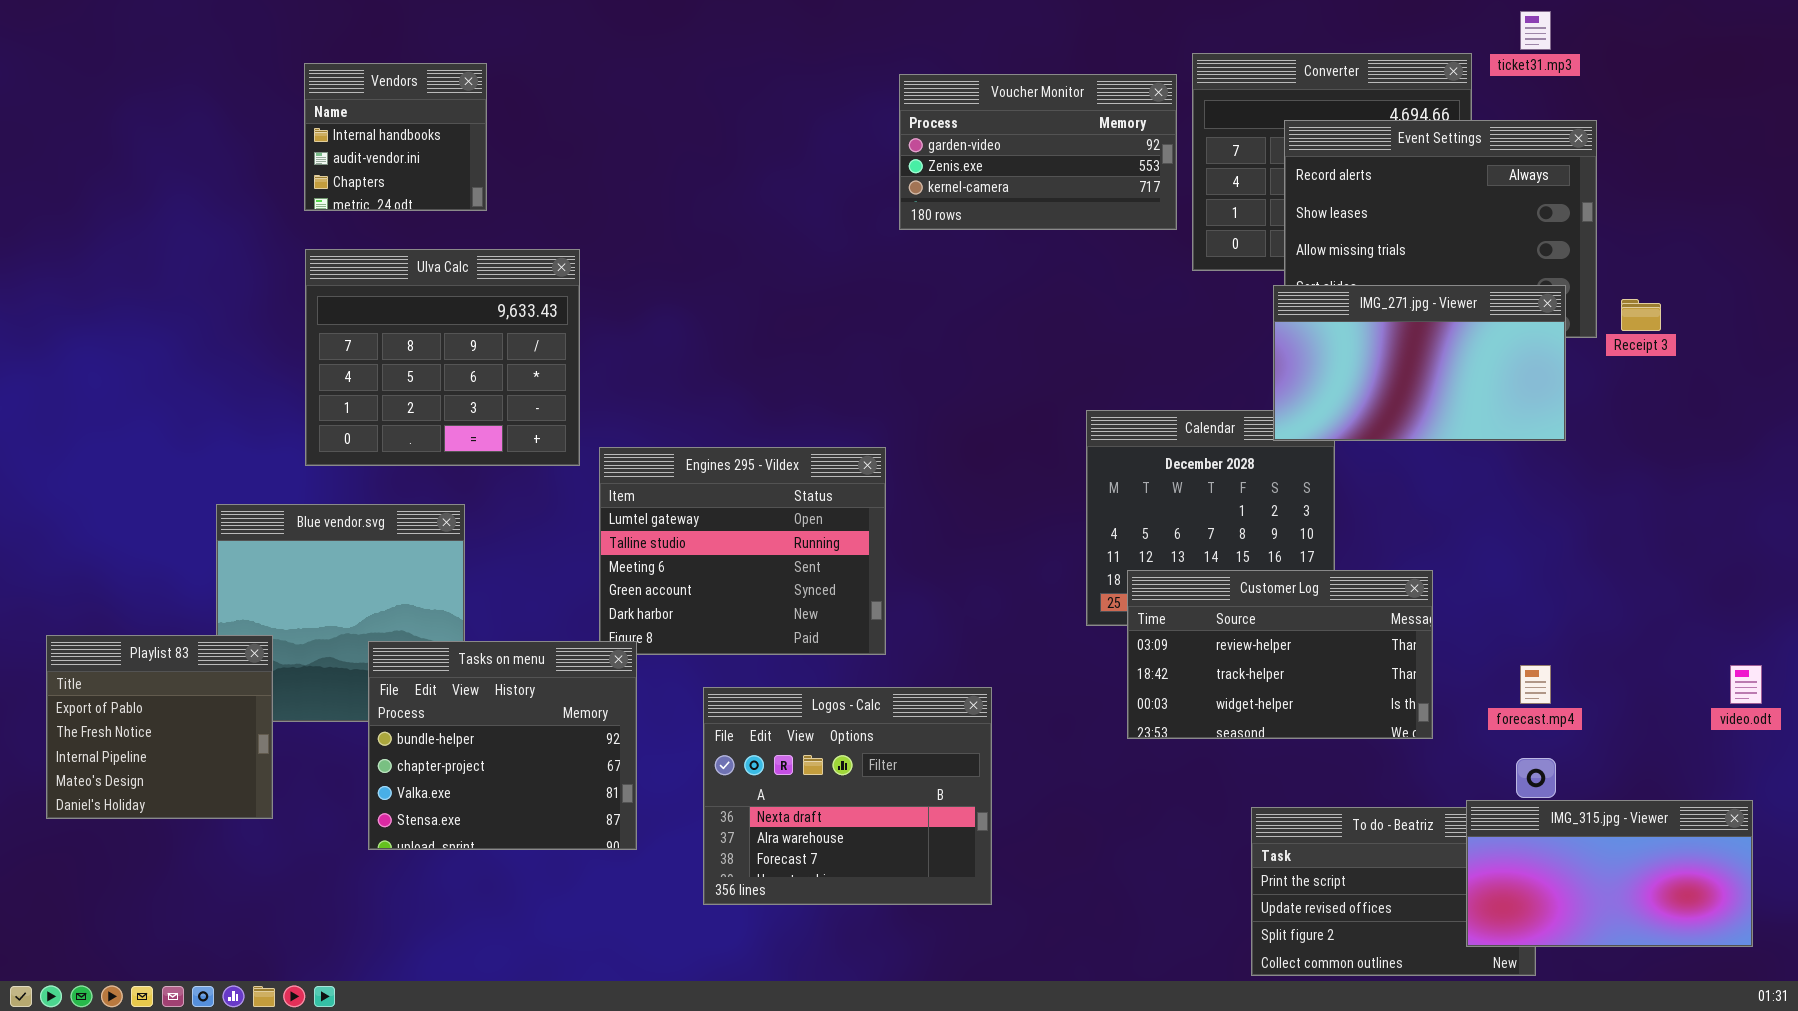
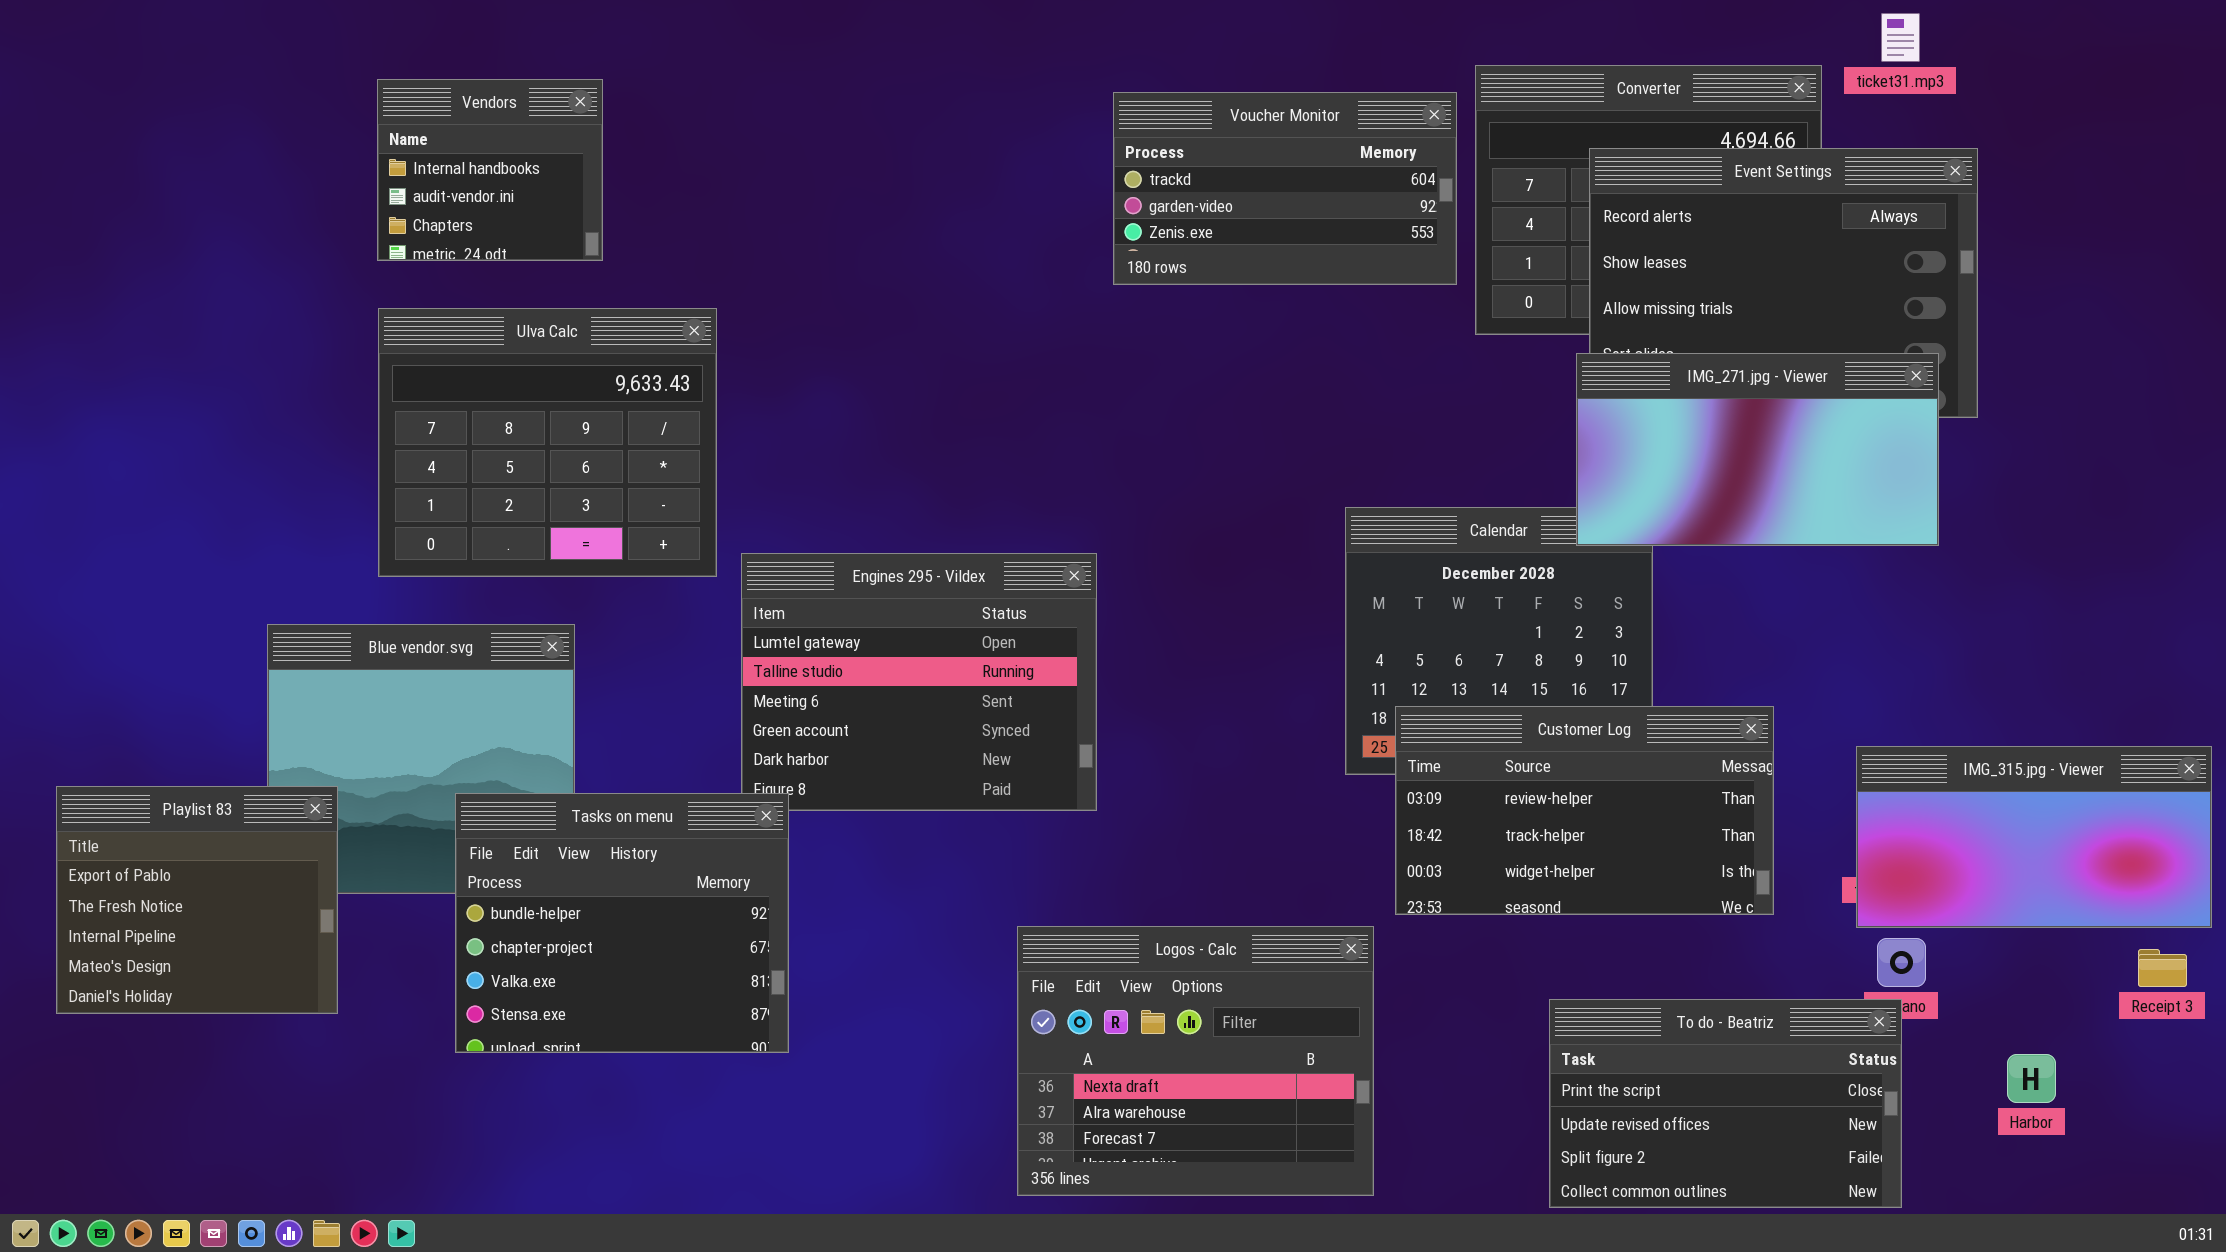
Voucher Monitor: [899,74,1177,230] -> [1113,92,1457,285], scrolled up 1 row
Receipt 3: [1621,299,1661,331] -> [2138,949,2187,987], moved
Logos - Calc: [703,687,992,905] -> [1017,926,1374,1196], moved
IMG_315.jpg - Viewer: [1466,800,1753,947] -> [1856,746,2212,928], moved

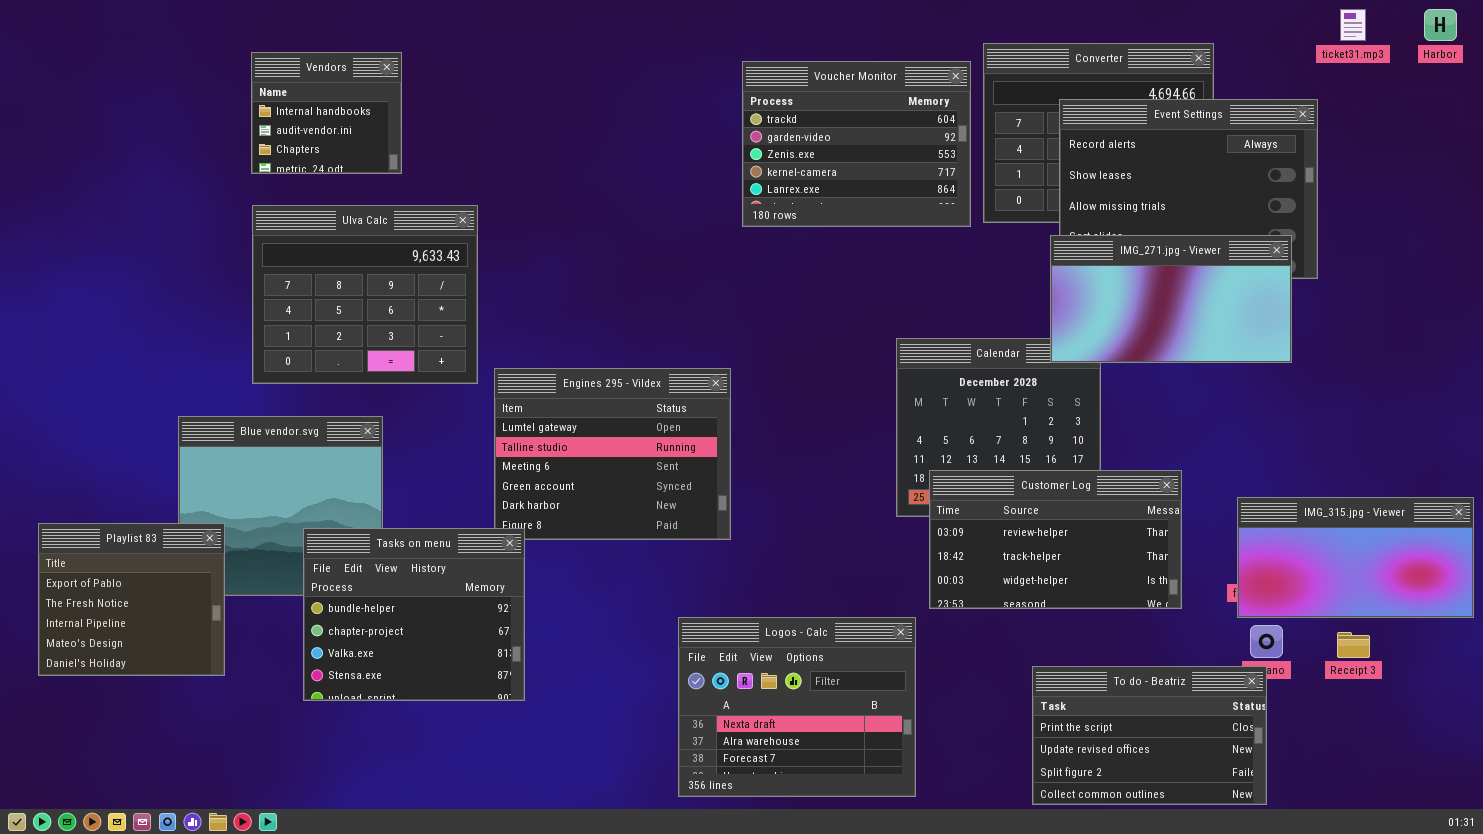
ticket31.mp3: [1881,13,1920,62] -> [1340,9,1366,41], moved
Voucher Monitor: [1113,92,1457,285] -> [742,61,971,227], resized
Receipt 3: [2138,949,2187,987] -> [1337,632,1370,658], moved
Harbor: [2007,1054,2056,1103] -> [1424,9,1457,41], moved

